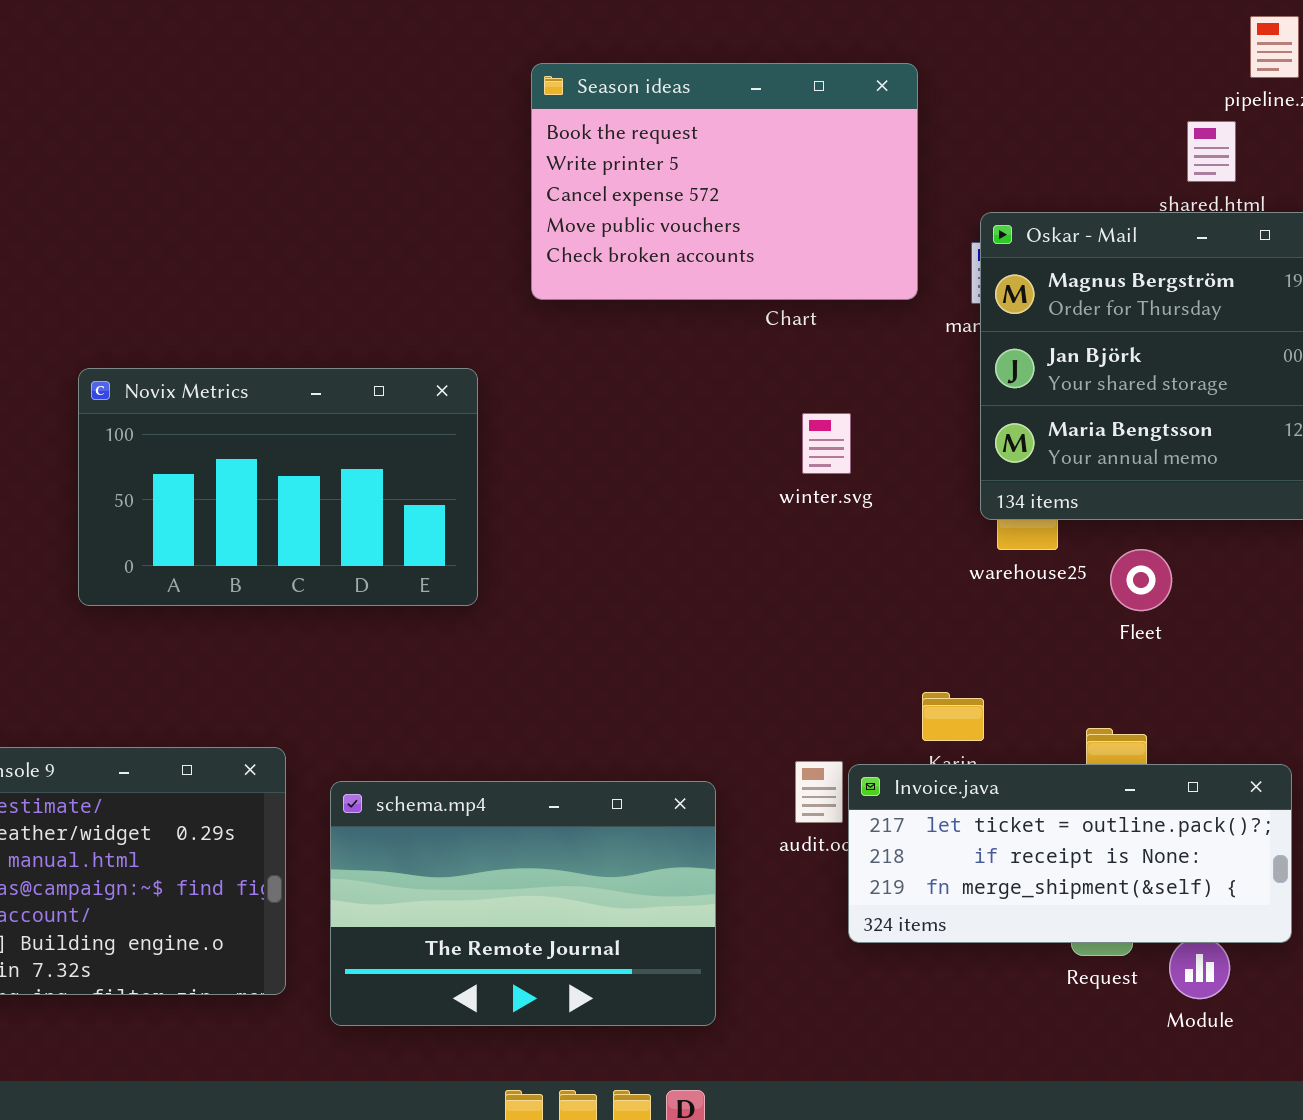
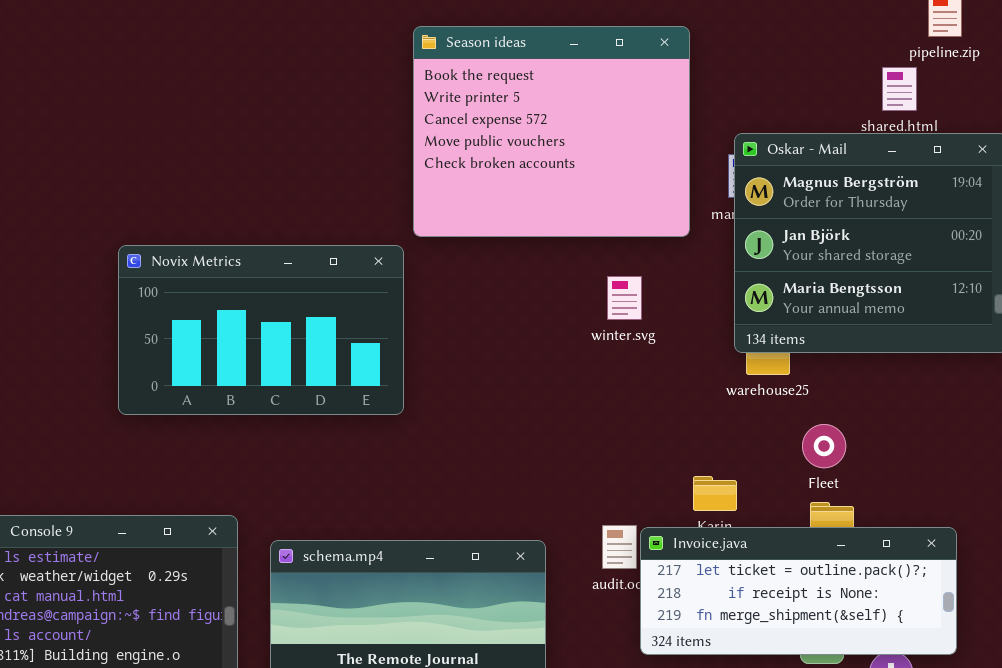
Season ideas: [531,63,918,300] -> [413,26,690,237], resized
Novix Metrics: [78,368,478,606] -> [118,245,404,415], moved
Fleet: [1110,549,1172,611] -> [802,424,846,468], moved

